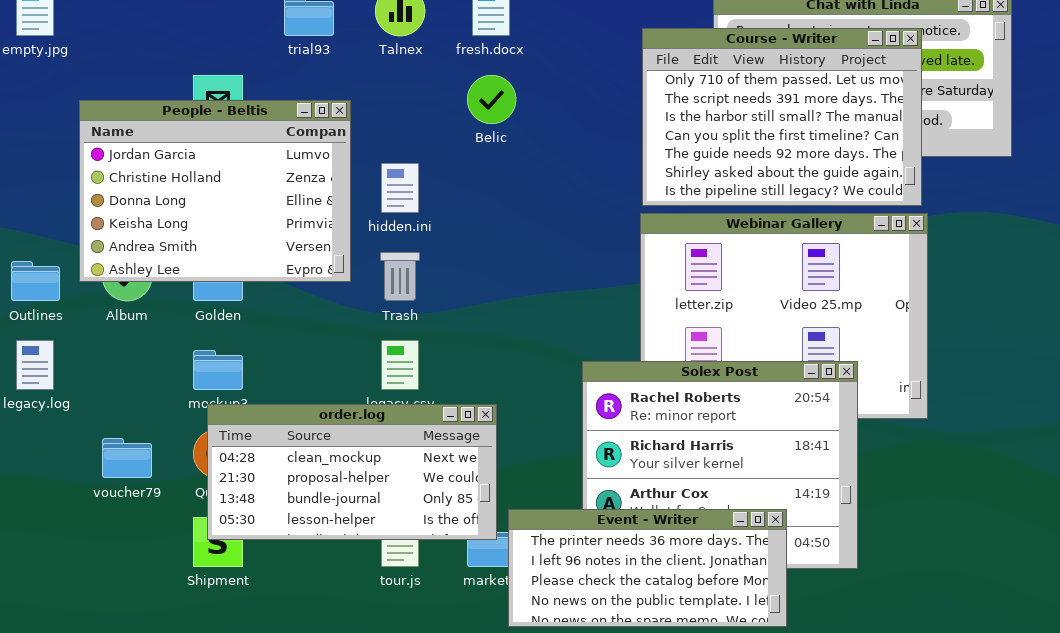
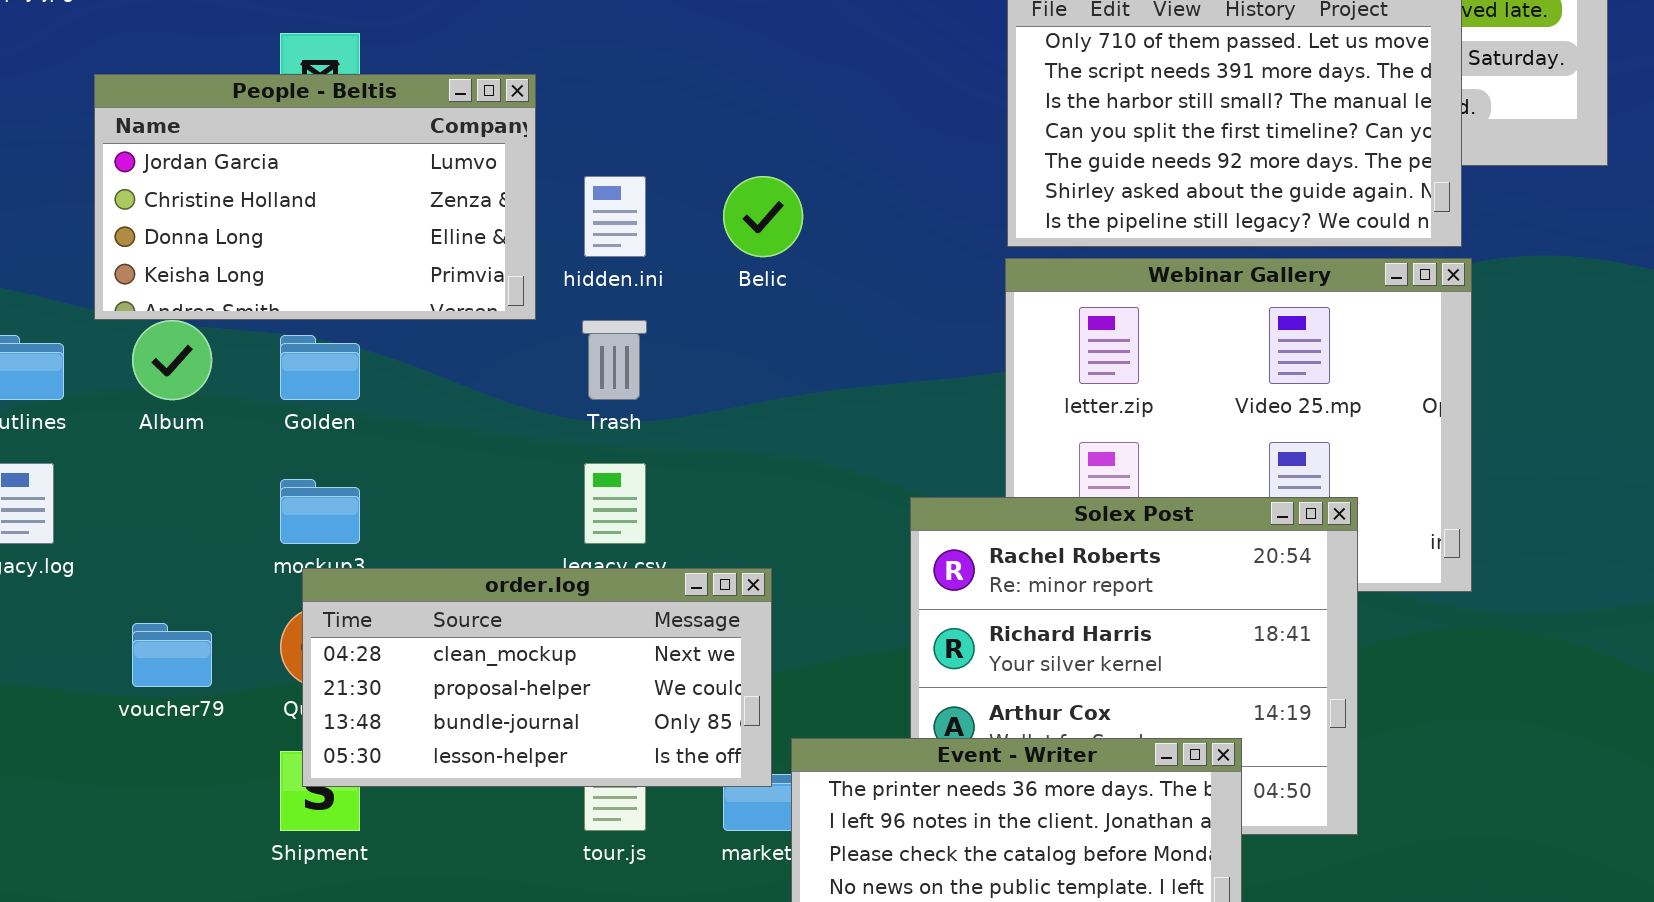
Belic: [467,75,516,124] -> [723,176,803,257], moved
People - Beltis: [79,100,351,282] -> [94,74,536,320], resized

